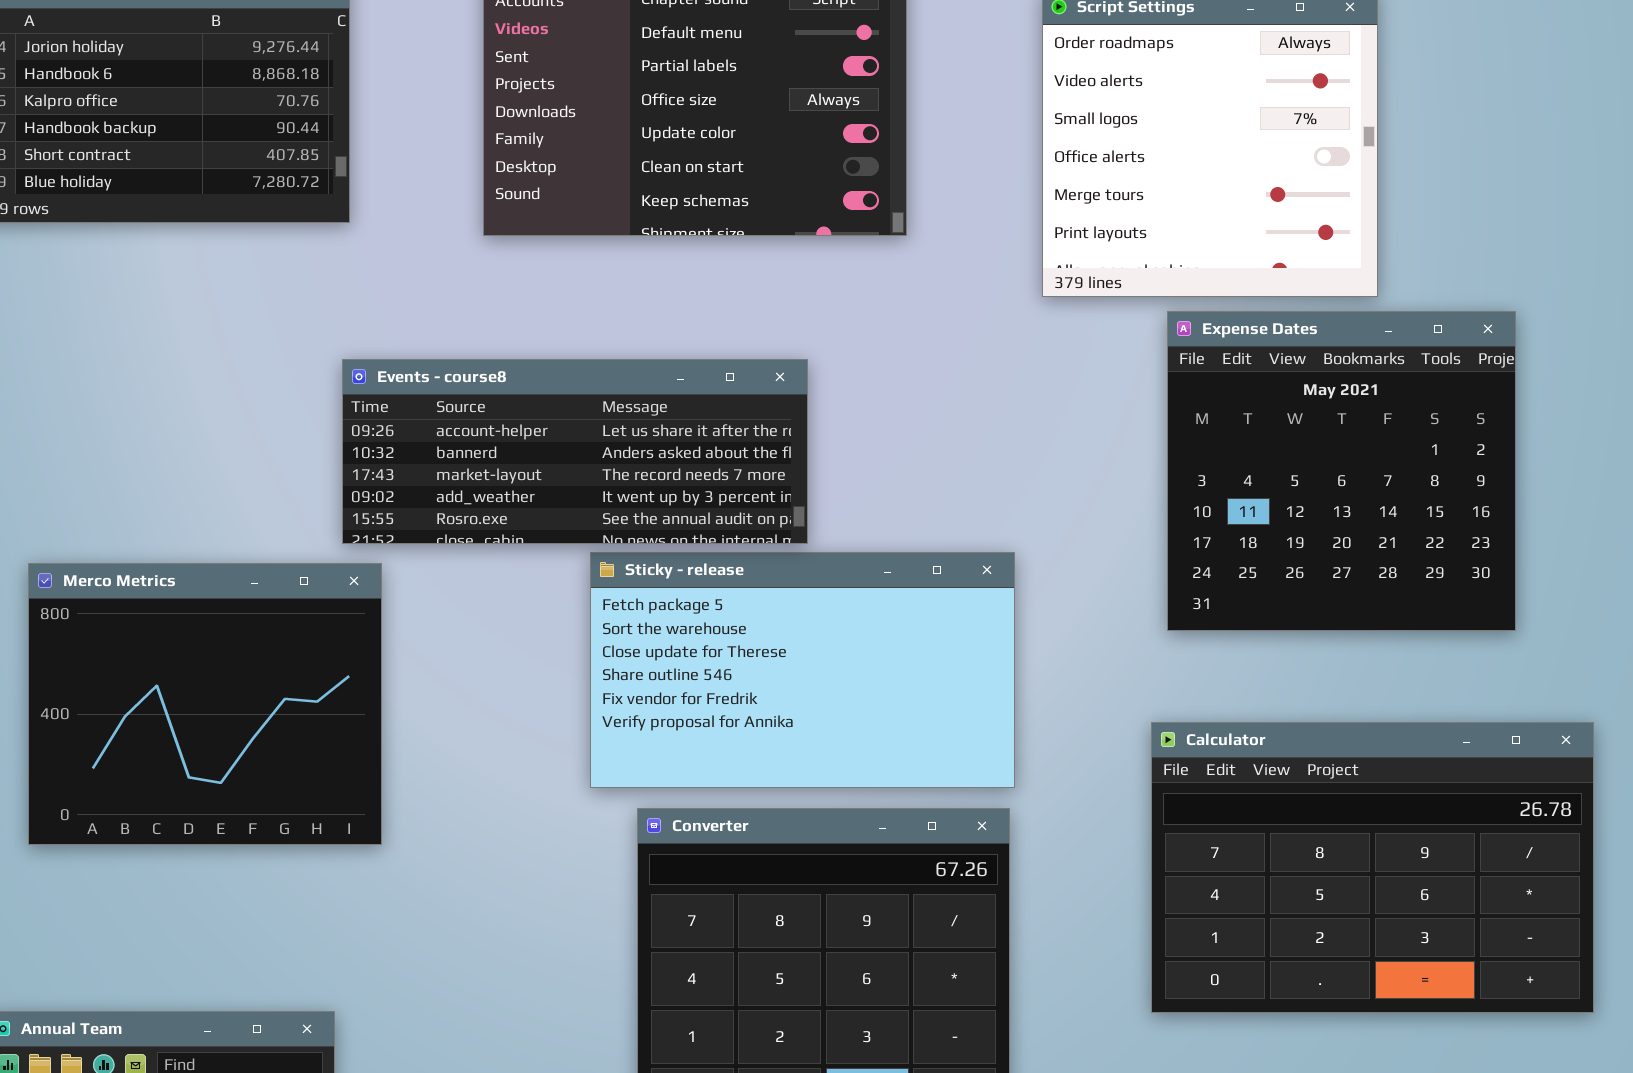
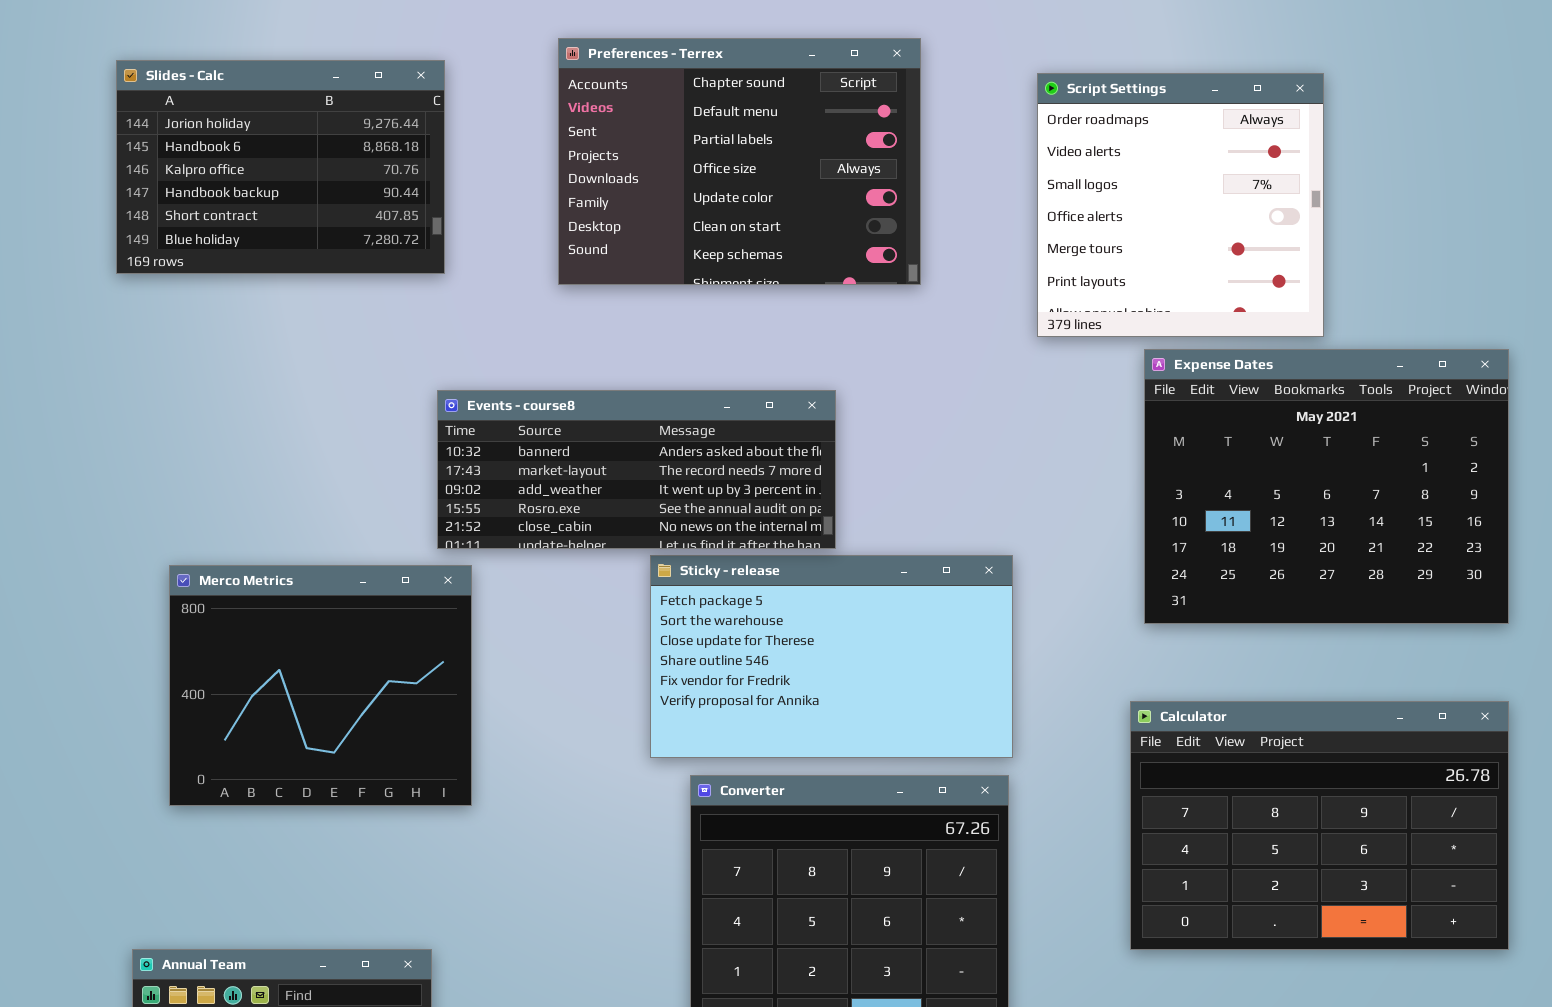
Expense Dates: [1167,311,1516,631] -> [1144,349,1509,624], resized
Events - course8: [342,359,808,544] -> [437,390,836,549], scrolled down 1 row

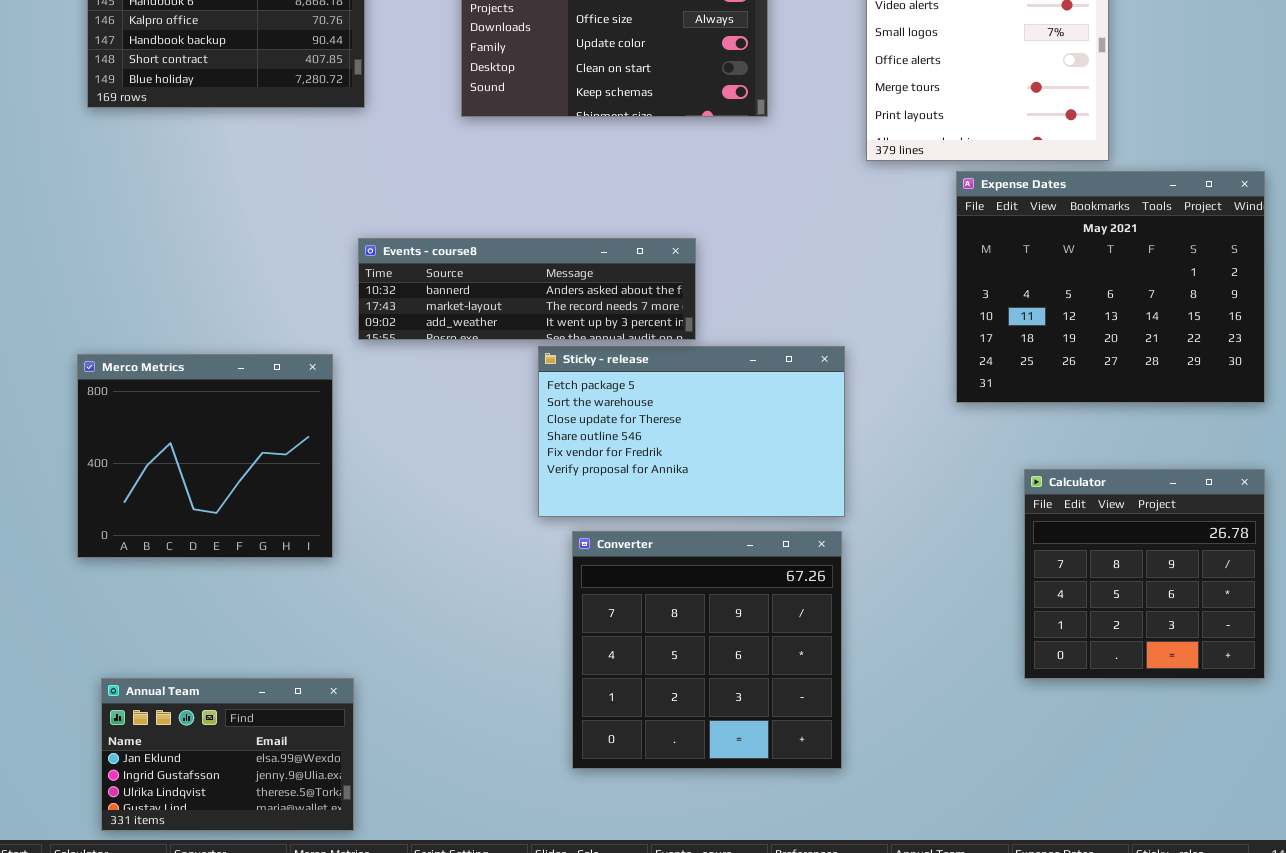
Events - course8: [437,390,836,549] -> [358,238,696,340], resized
Merco Metrics: [169,565,472,806] -> [77,354,333,558], moved
Calculator: [1130,701,1509,950] -> [1024,469,1265,679], resized

